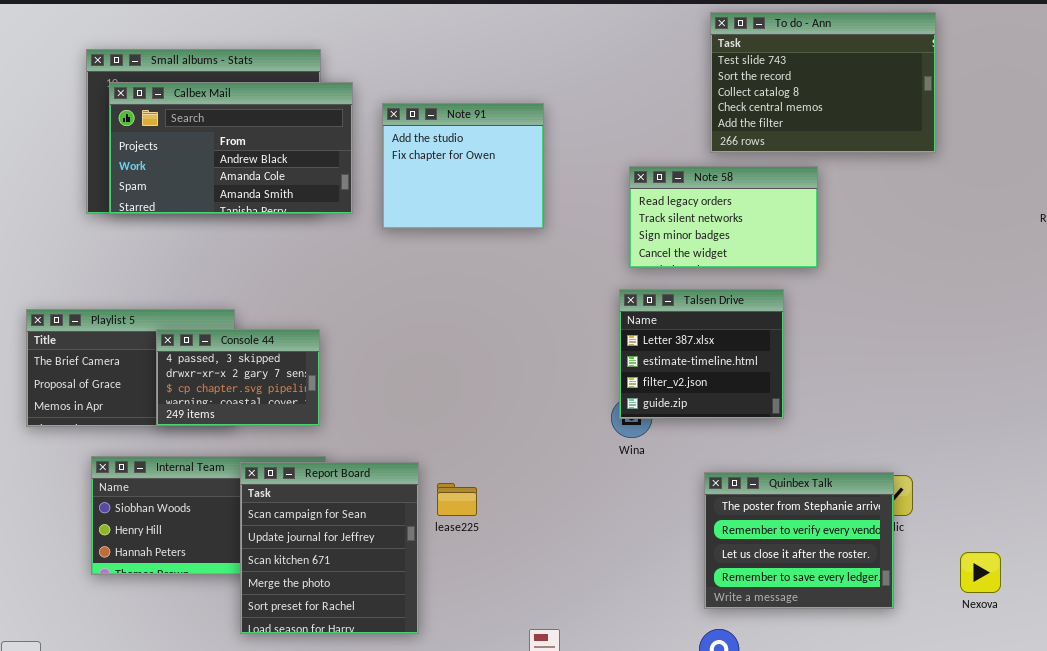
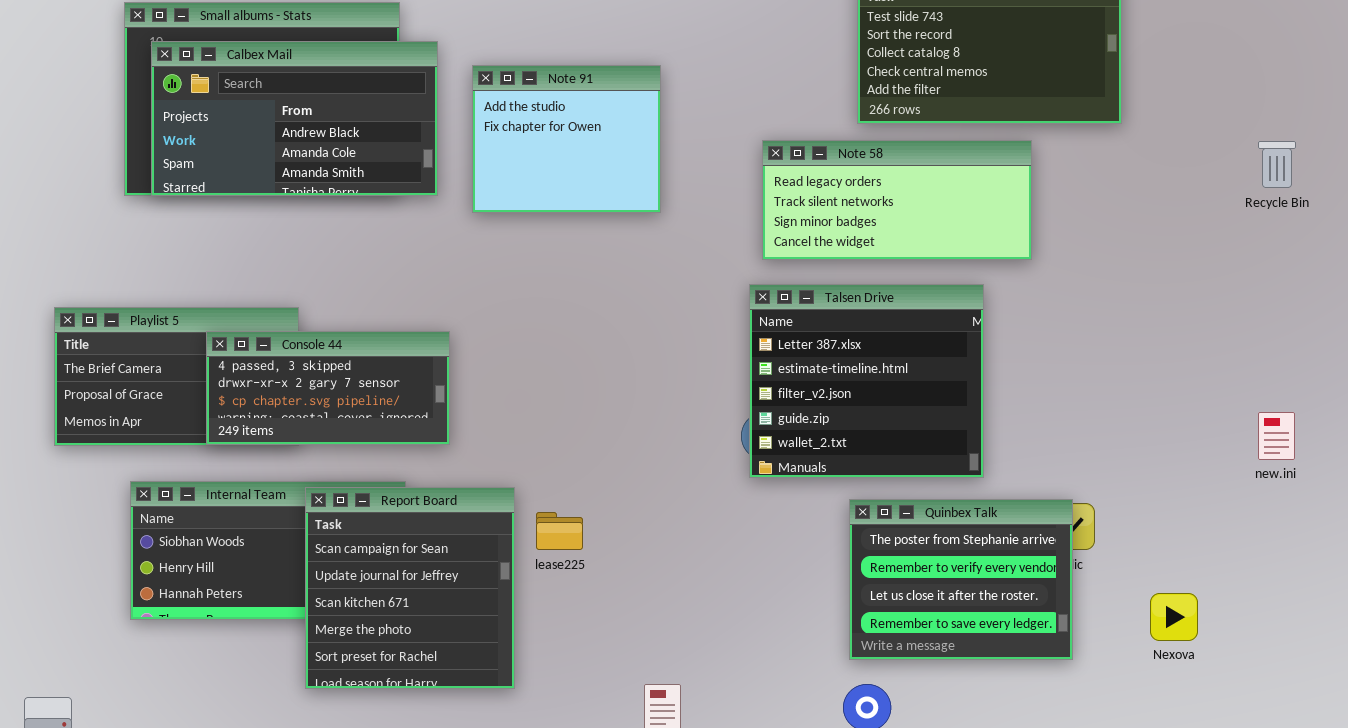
Note 58: [629,166,818,268] -> [762,140,1032,260], resized
Talsen Drive: [619,289,784,419] -> [749,284,984,478], resized
Console 44: [156,329,320,426] -> [206,331,450,445], resized

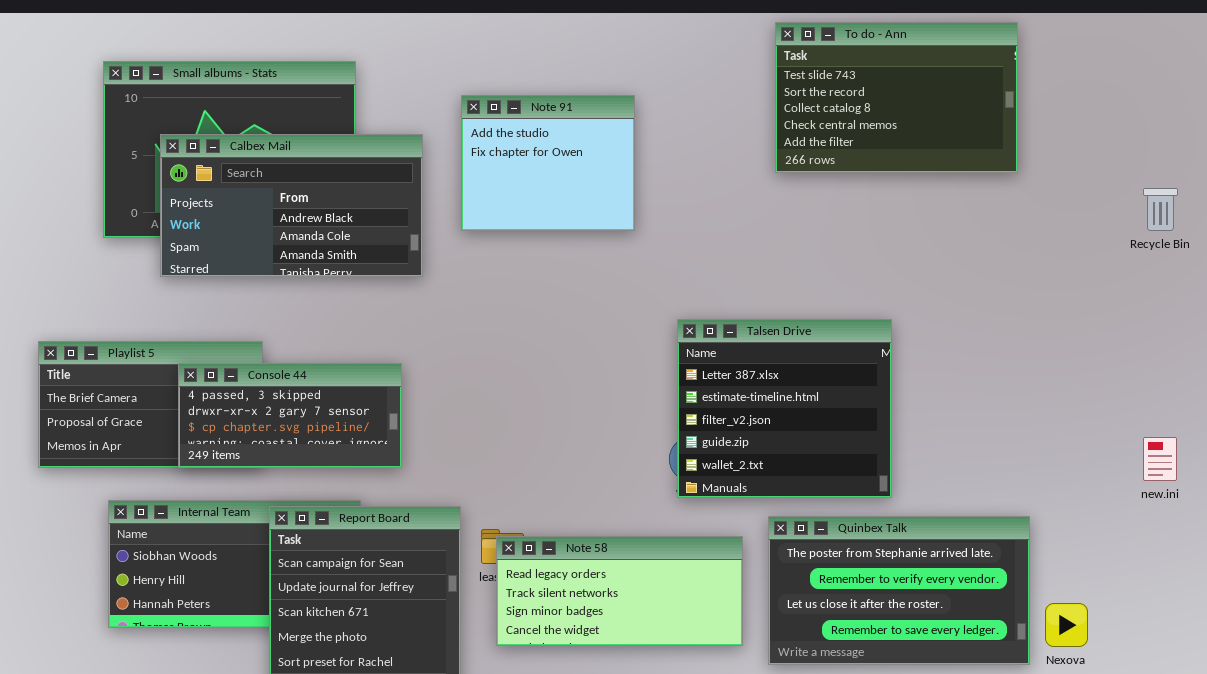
Calbex Mail: [151,41,438,196] -> [160,134,423,277], moved
Note 91: [472,65,661,213] -> [461,95,635,231], moved
Note 58: [762,140,1032,260] -> [496,536,743,646], moved
Quinbex Talk: [849,499,1073,660] -> [768,516,1030,665], resized

